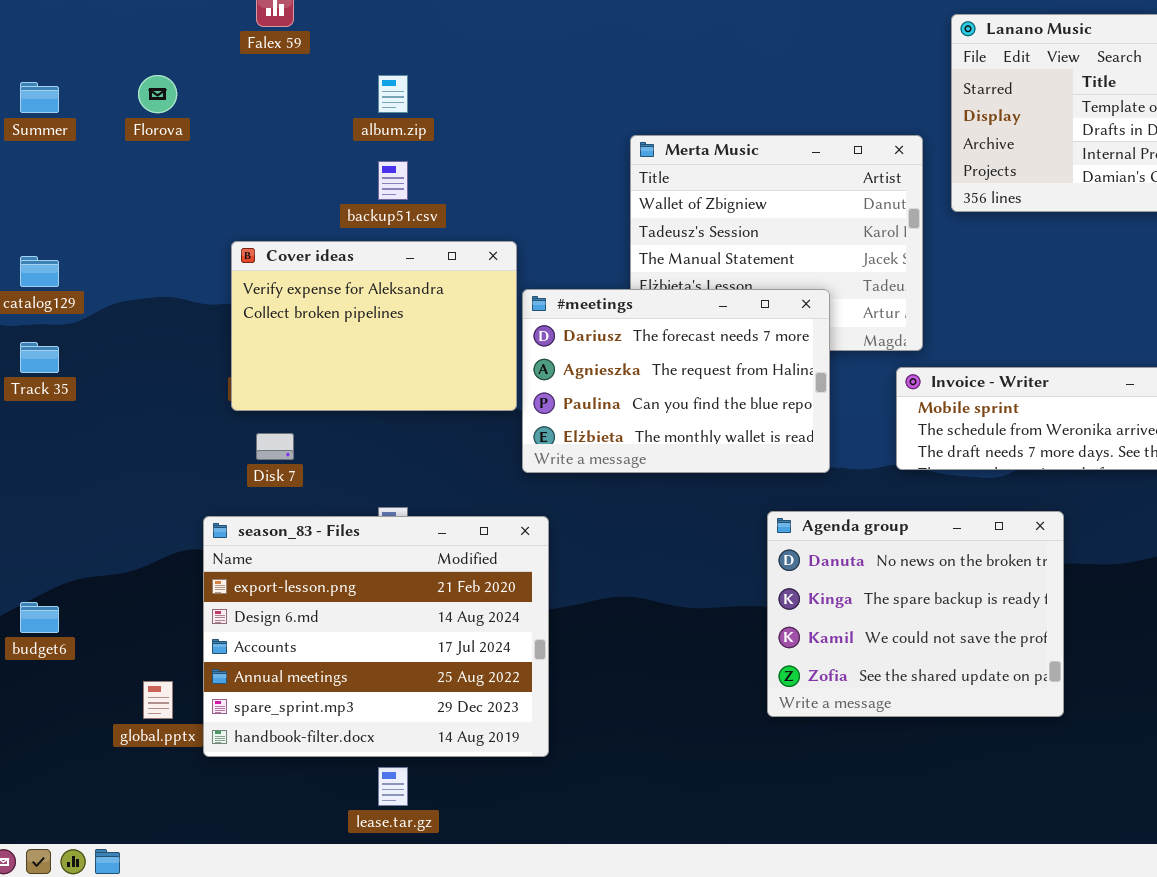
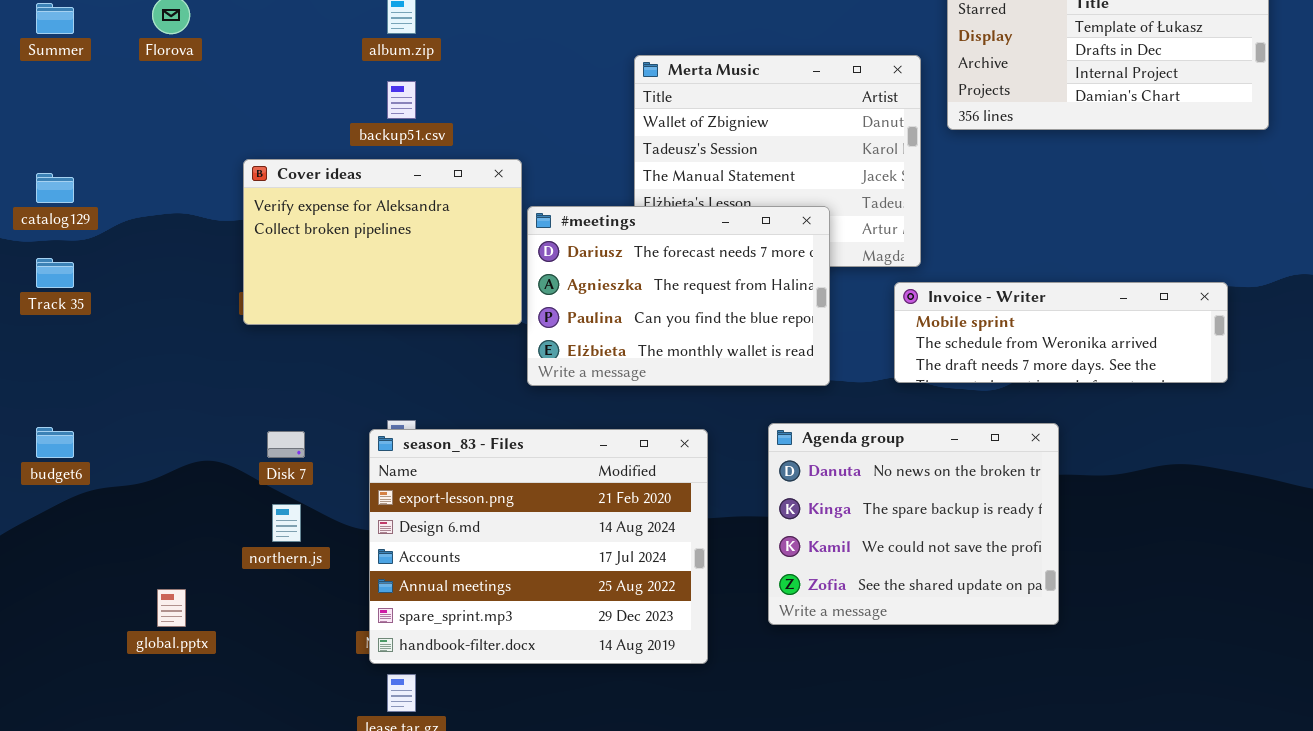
Disk 7: [256,433,294,460] -> [267,431,305,458], moved
season_83 - Files: [203,516,549,757] -> [369,429,708,664], moved
budget6: [20,602,59,633] -> [36,427,74,458], moved

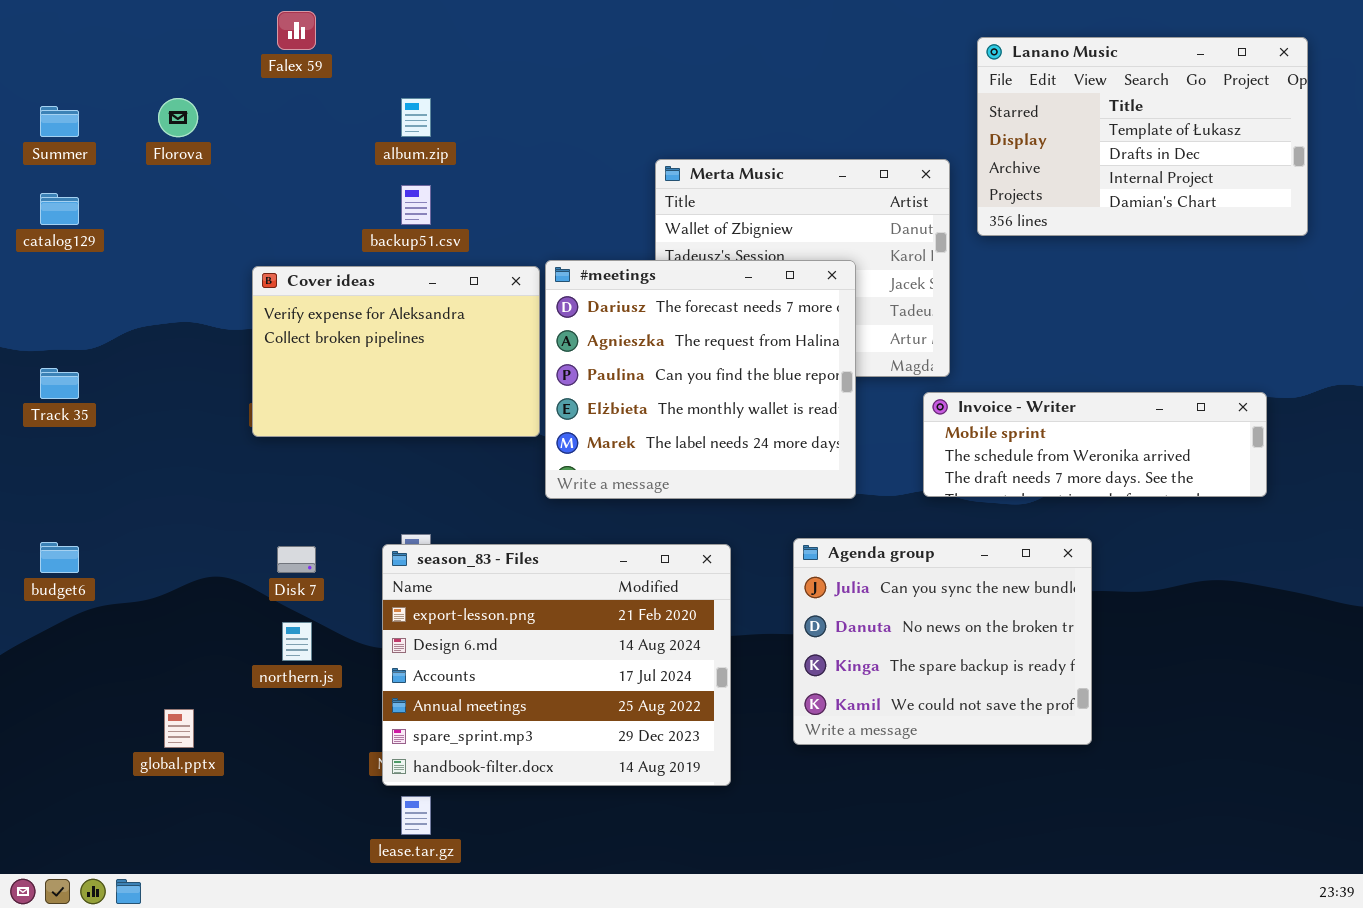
catalog129: [36,173,74,203] -> [40,193,79,225], moved
#meetings: [527,206,830,386] -> [545,260,856,499], resized
Agenda group: [768,423,1059,625] -> [793,538,1092,745], scrolled up 1 row

